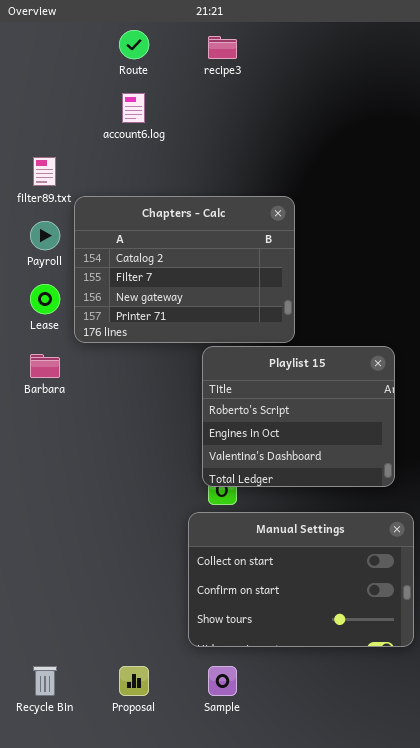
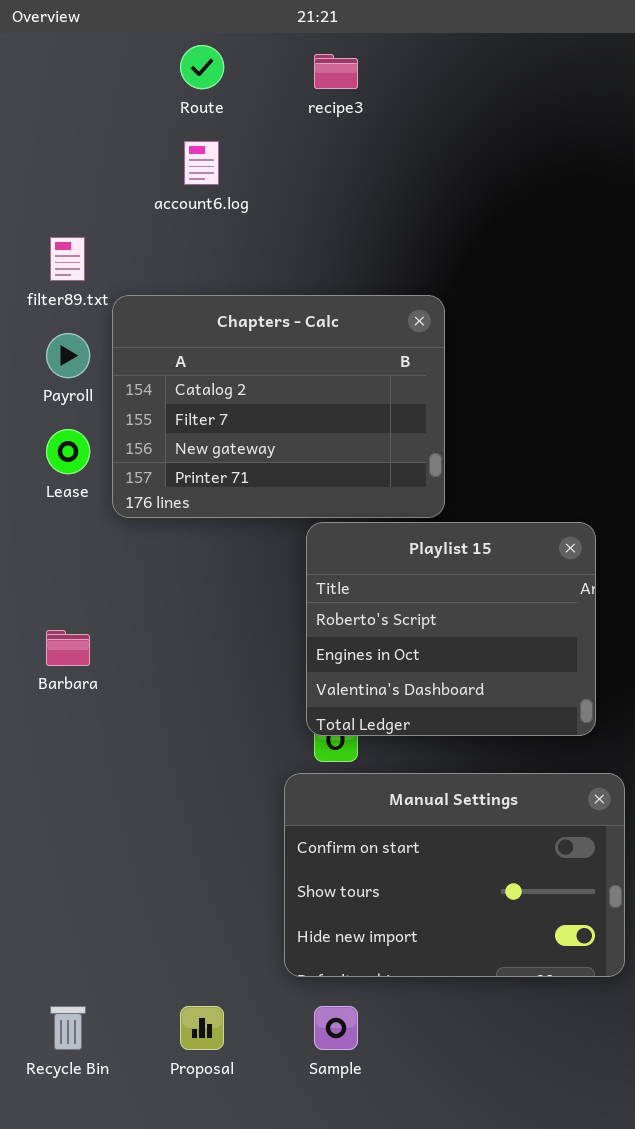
Barbara: [30,354,60,378] -> [46,630,90,666], moved
Manual Settings: [188,512,414,647] -> [284,773,625,977], scrolled down 1 row

